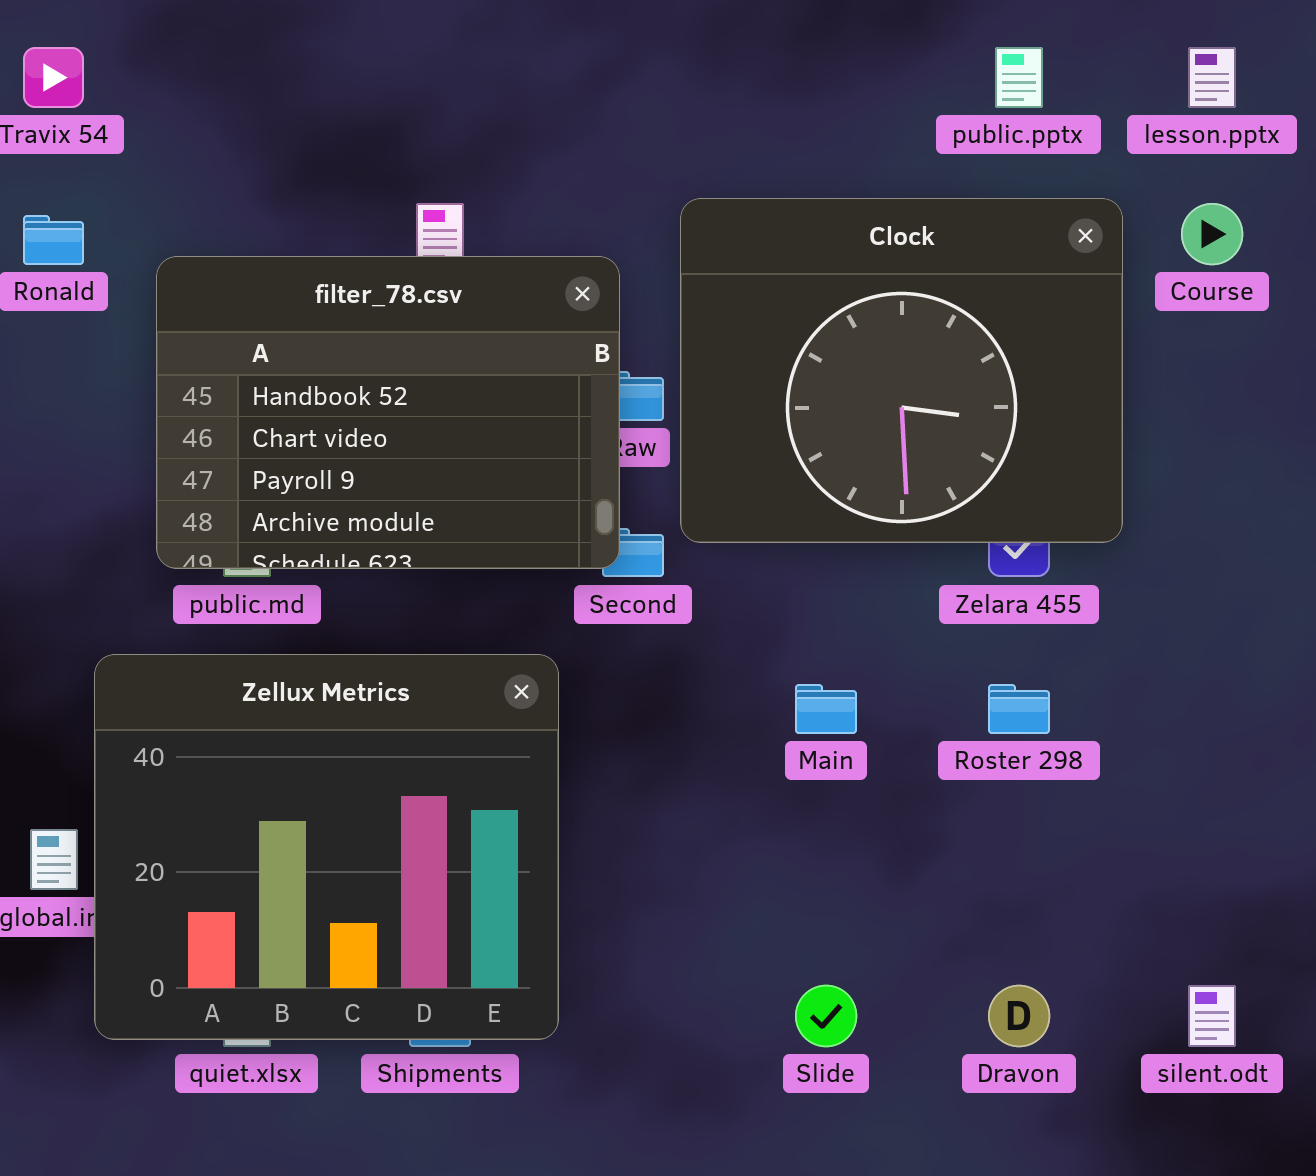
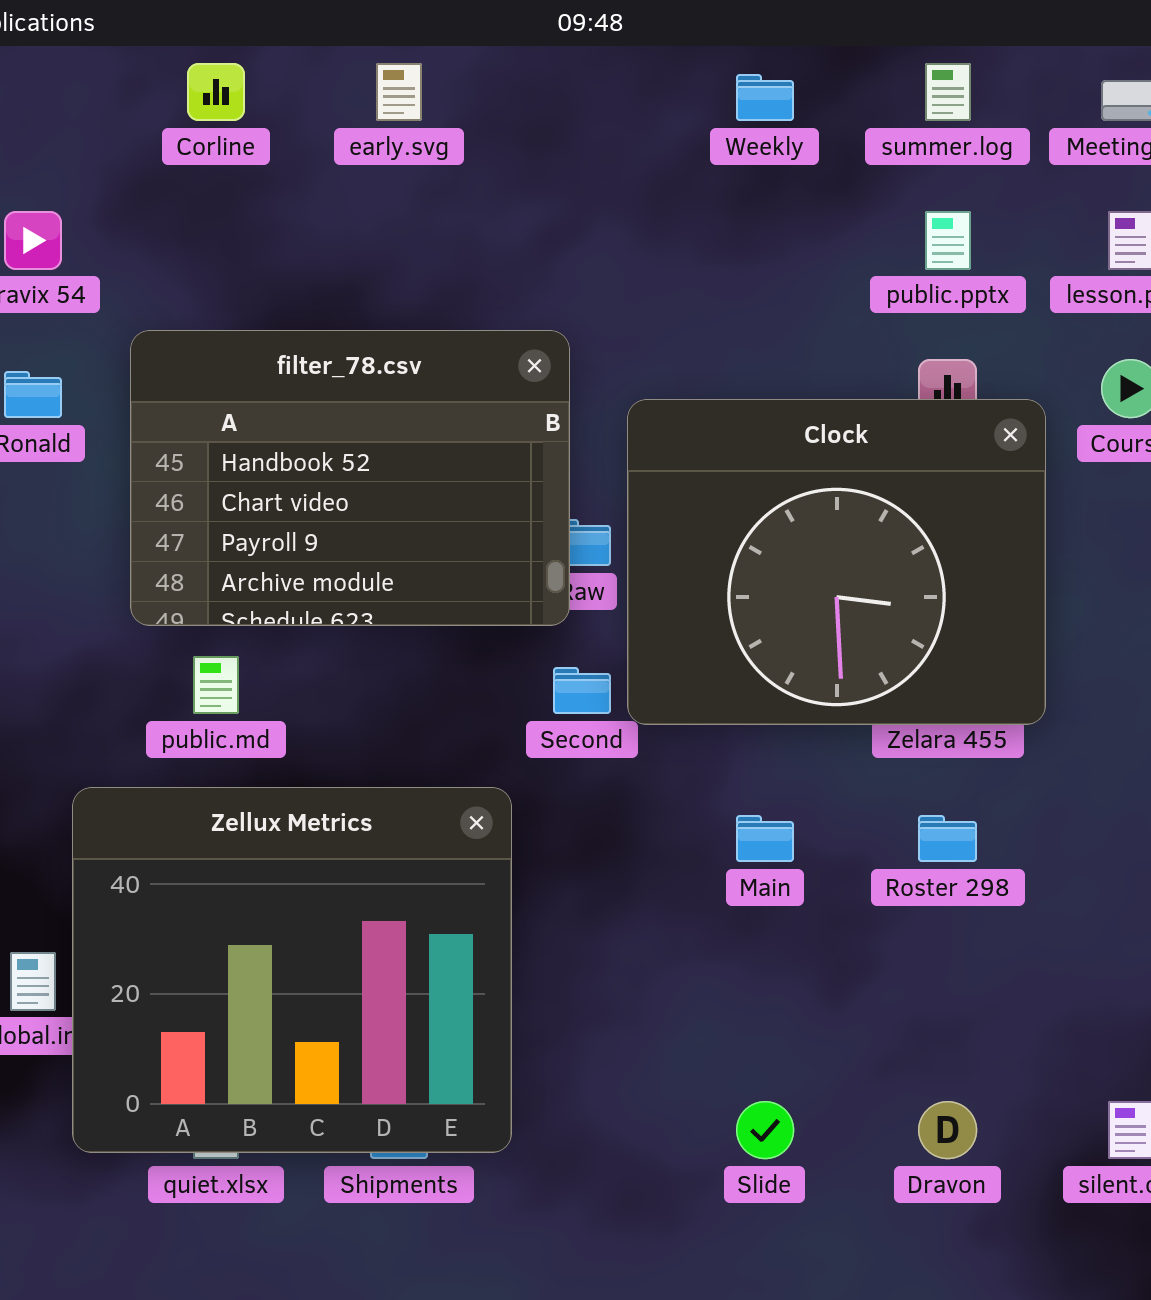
Clock: [680,198,1123,543] -> [627,399,1046,725], moved
filter_78.csv: [156,256,620,569] -> [130,330,570,626], moved

